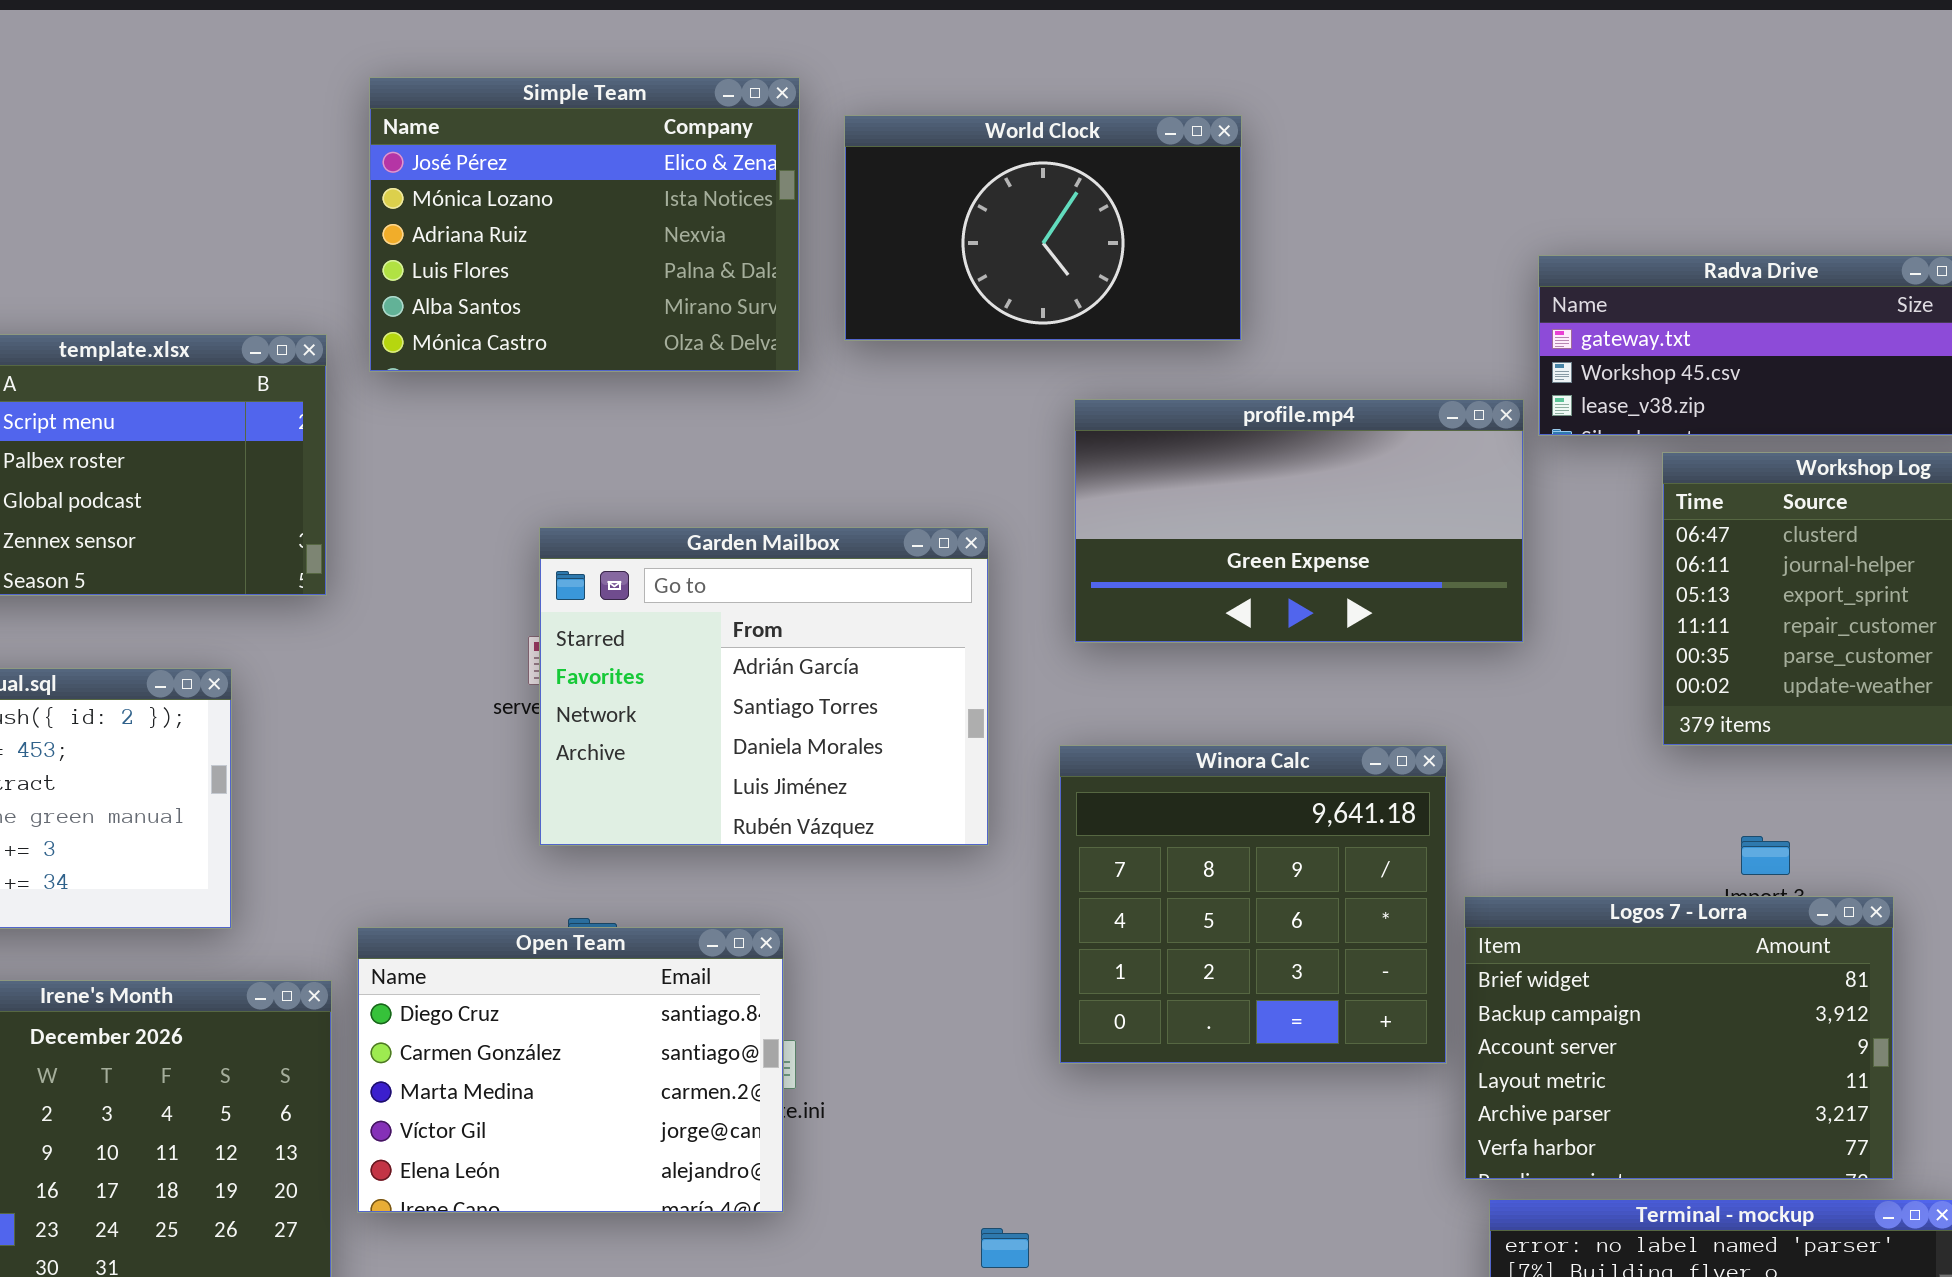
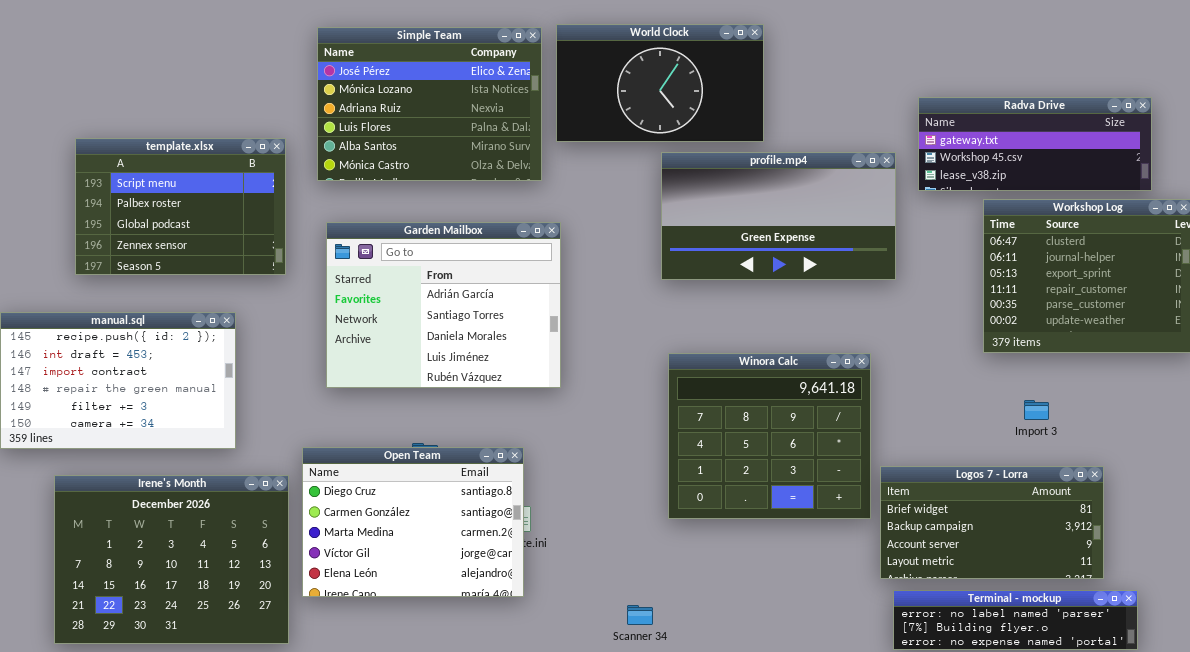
Simple Team: [369,77,800,372] -> [317,27,542,181], moved
profile.mp4: [1074,399,1524,643] -> [661,152,896,280], moved
Garden Mailbox: [539,527,989,846] -> [326,222,561,388], moved
Logos 7 - Lorra: [1464,896,1894,1180] -> [880,466,1104,579], resized

